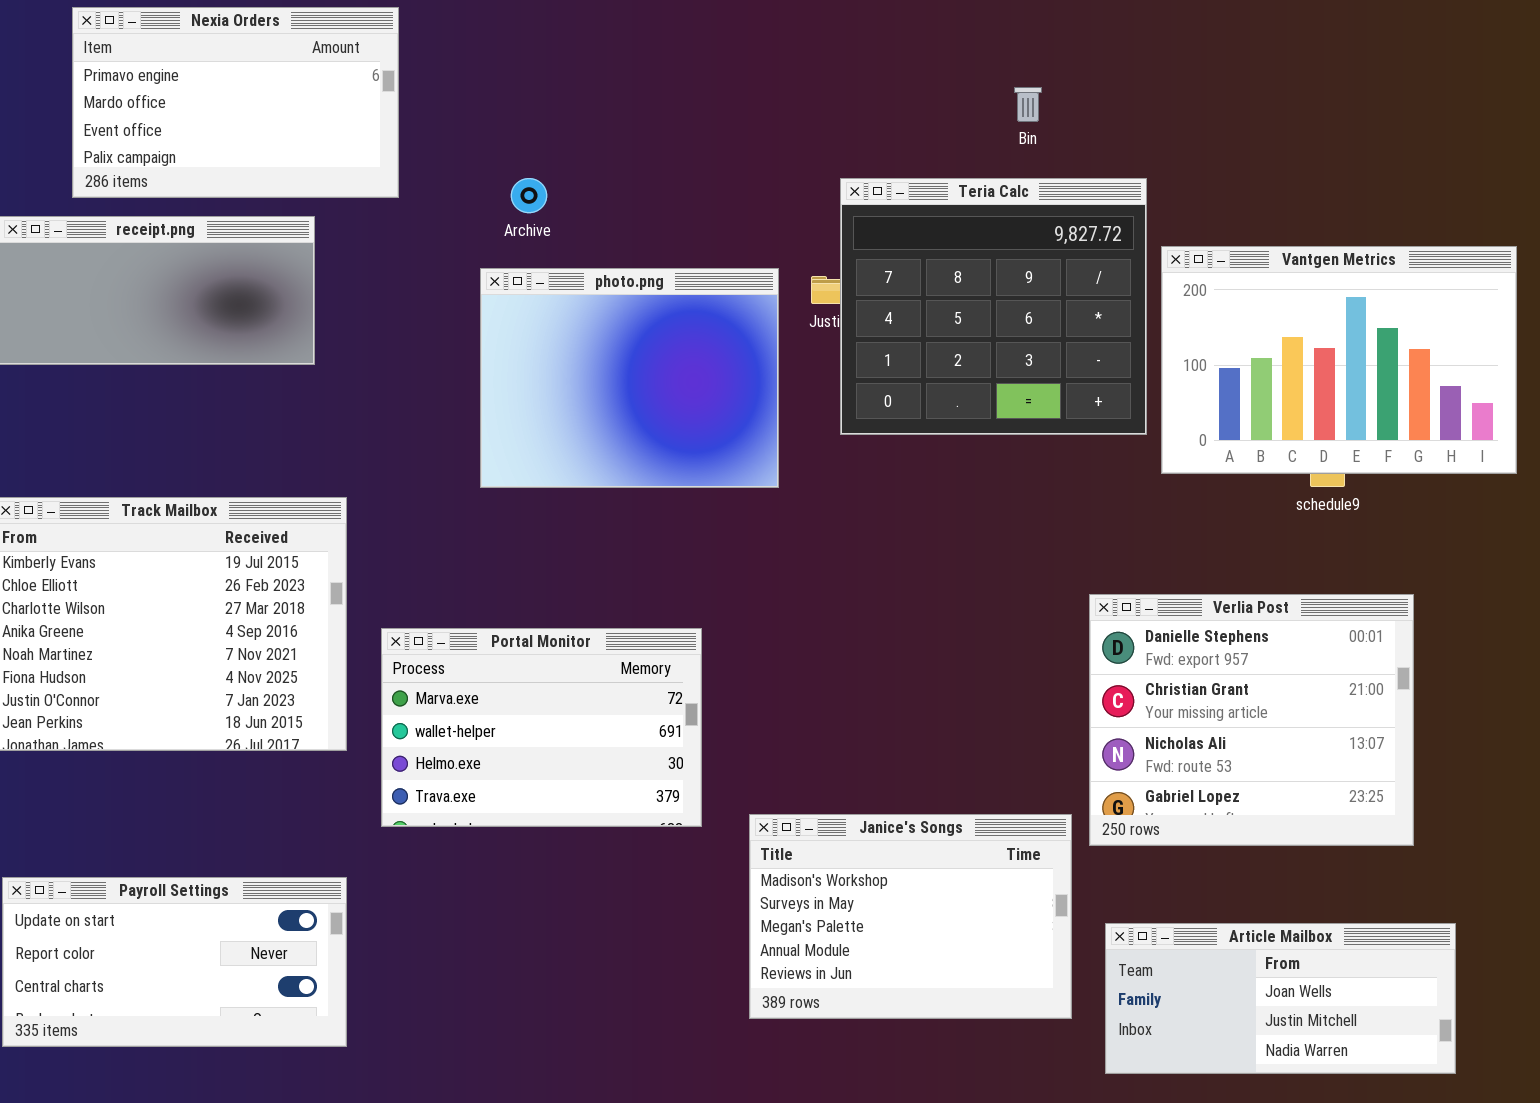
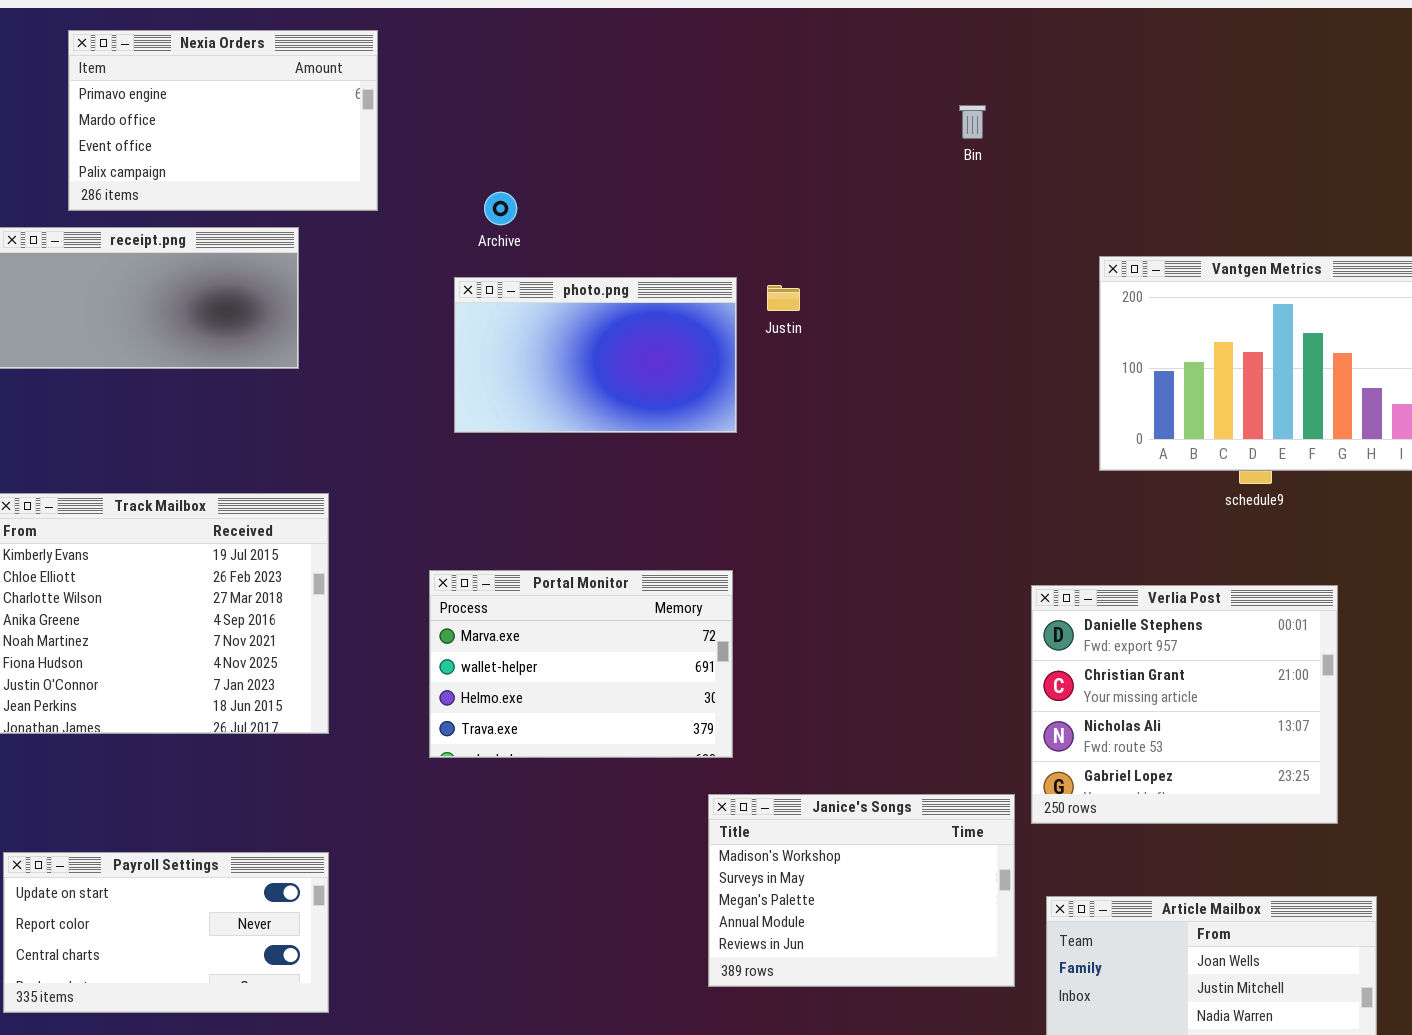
Teria Calc: [840,178,1147,435] -> none, closed
photo.png: [480,268,779,488] -> [454,277,737,433], resized
Portal Monitor: [381,628,702,827] -> [429,570,733,758], moved

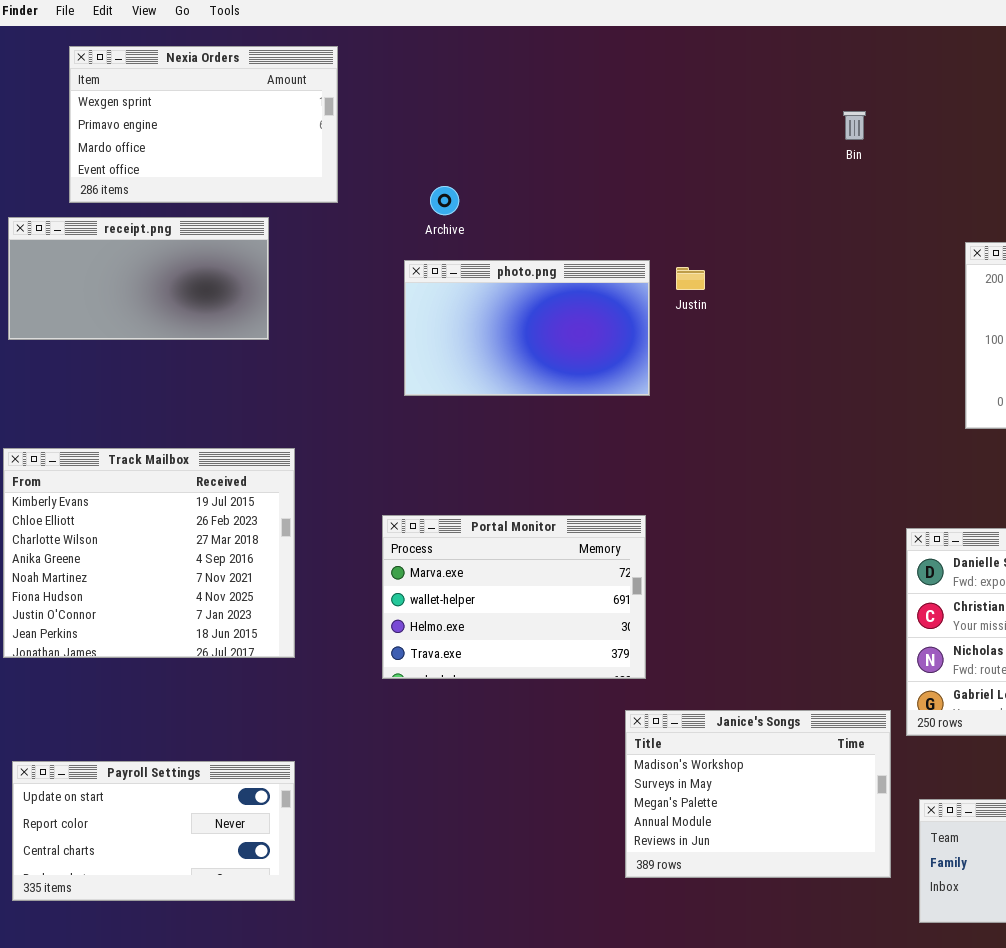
Nexia Orders: [68,30,378,211] -> [69,46,338,203], scrolled up 1 row

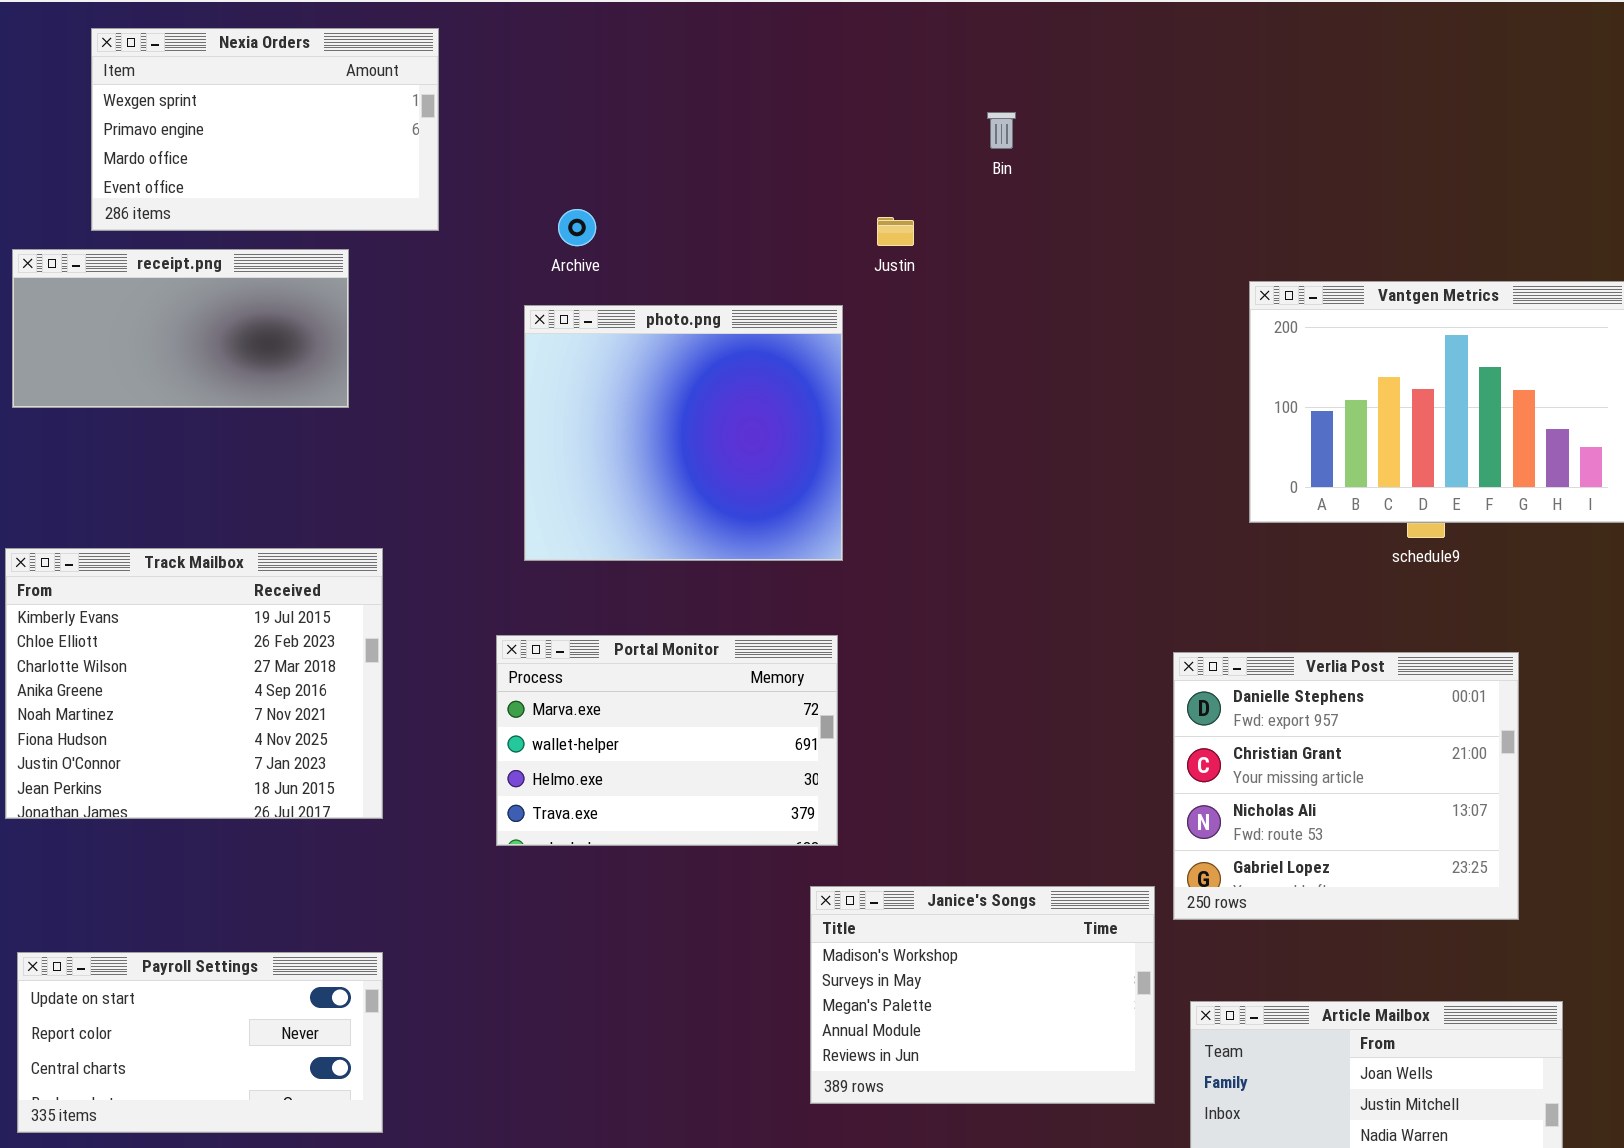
Bin: [843,111,866,140] -> [987,112,1016,149], moved
photo.png: [404,260,650,396] -> [524,305,843,561], resized
Justin: [676,267,705,290] -> [877,217,914,246], moved

